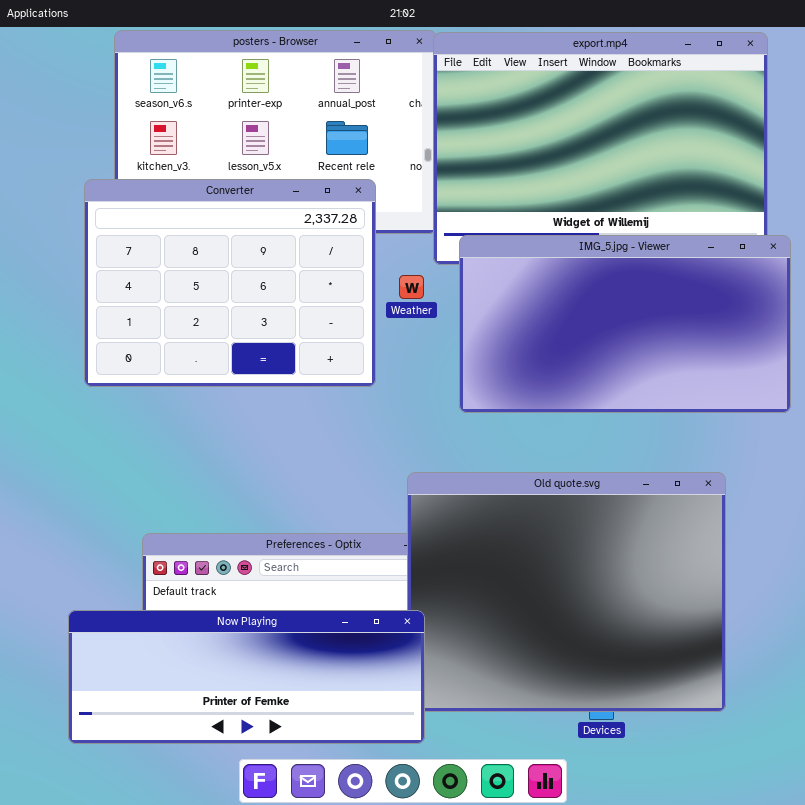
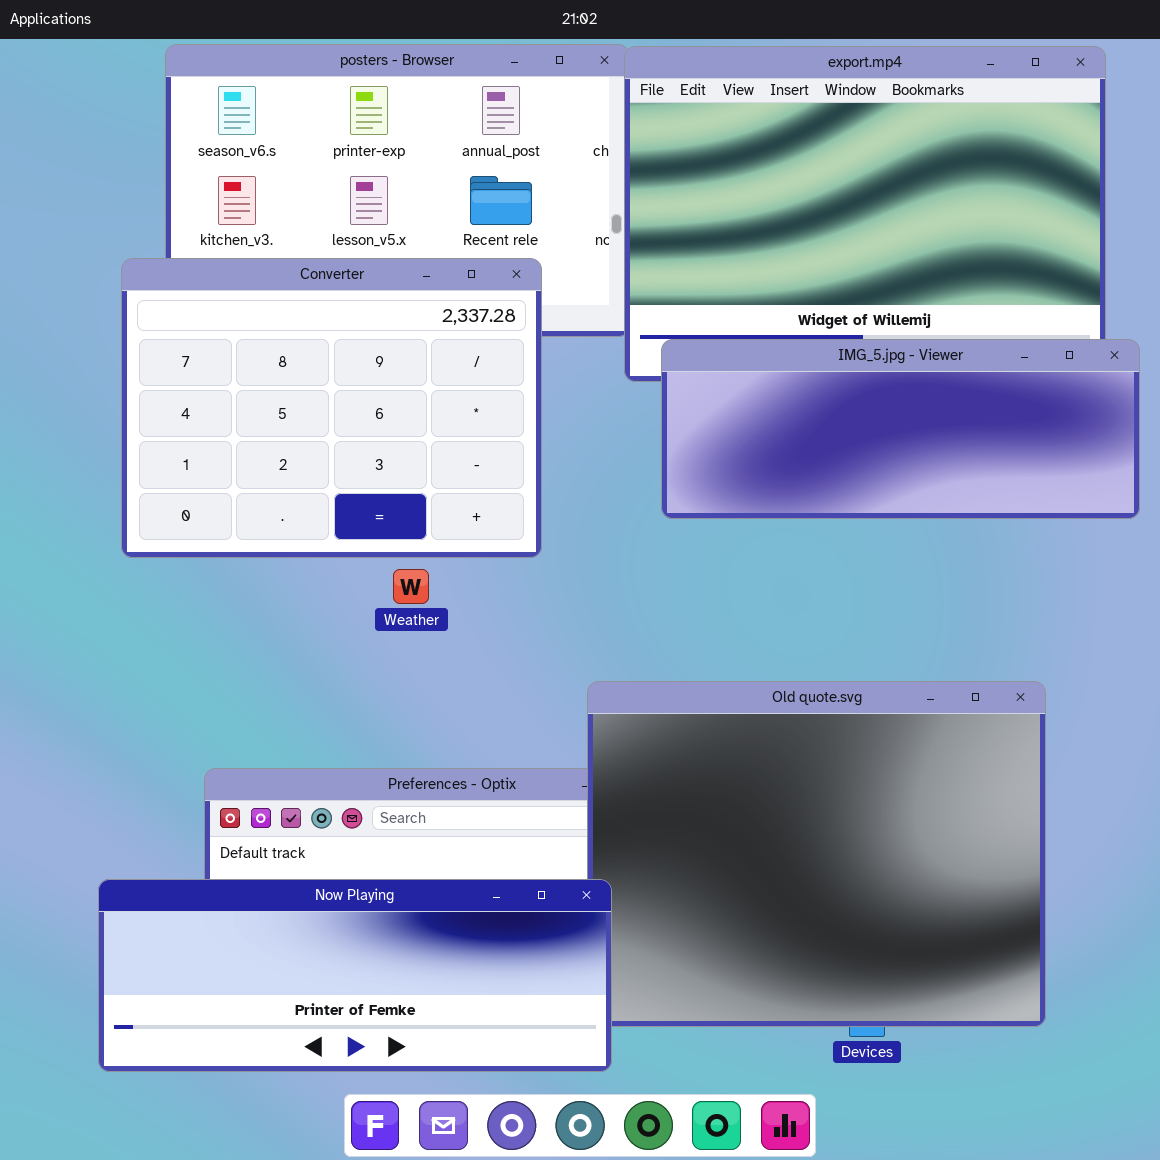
IMG_5.jpg - Viewer: [459,235,791,413] -> [661,339,1140,519], resized
Weather: [399,275,424,299] -> [393,569,429,604], moved

